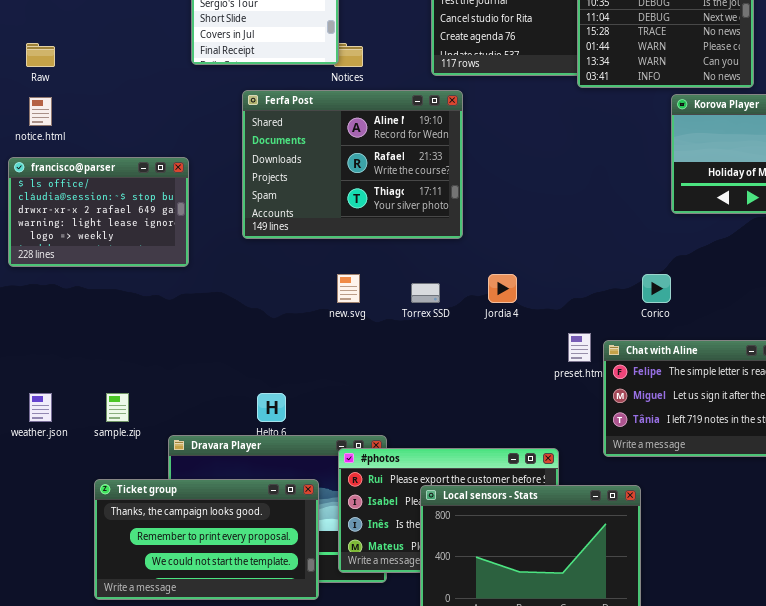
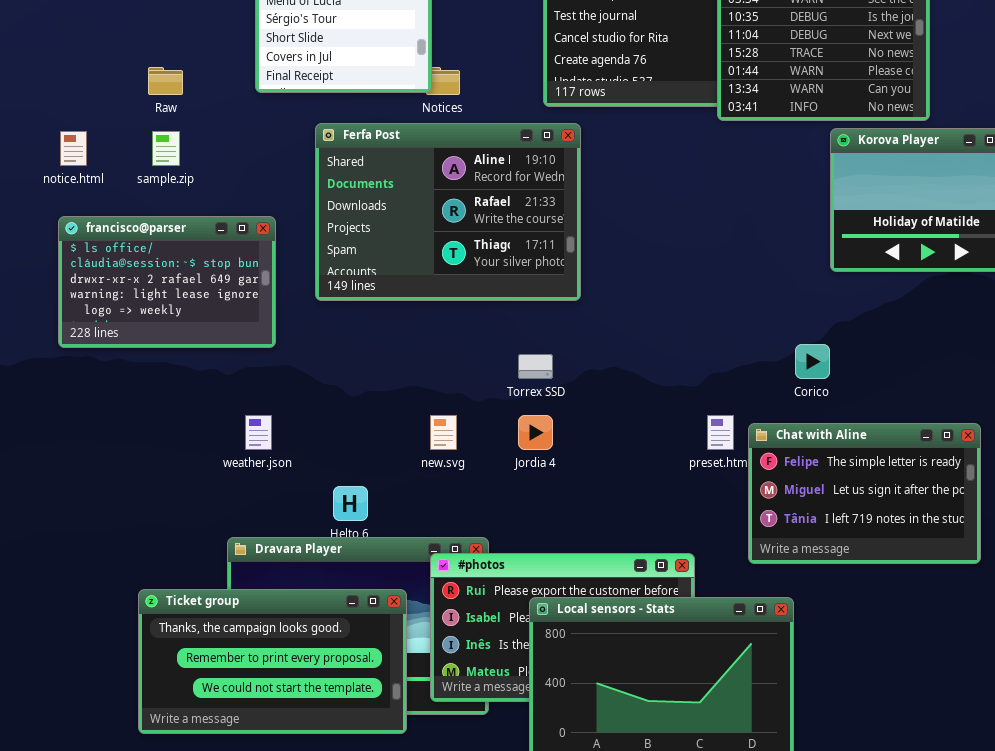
Raw: [26,43,55,67] -> [148,67,183,95], moved
francisco@parser: [8,157,189,267] -> [58,216,276,348], moved
new.svg: [337,274,360,303] -> [430,415,457,450], moved
Jordia 4: [488,274,517,303] -> [518,415,553,450], moved
weather.json: [29,393,52,422] -> [245,415,272,450], moved
sample.zip: [106,393,129,422] -> [152,131,180,166], moved

